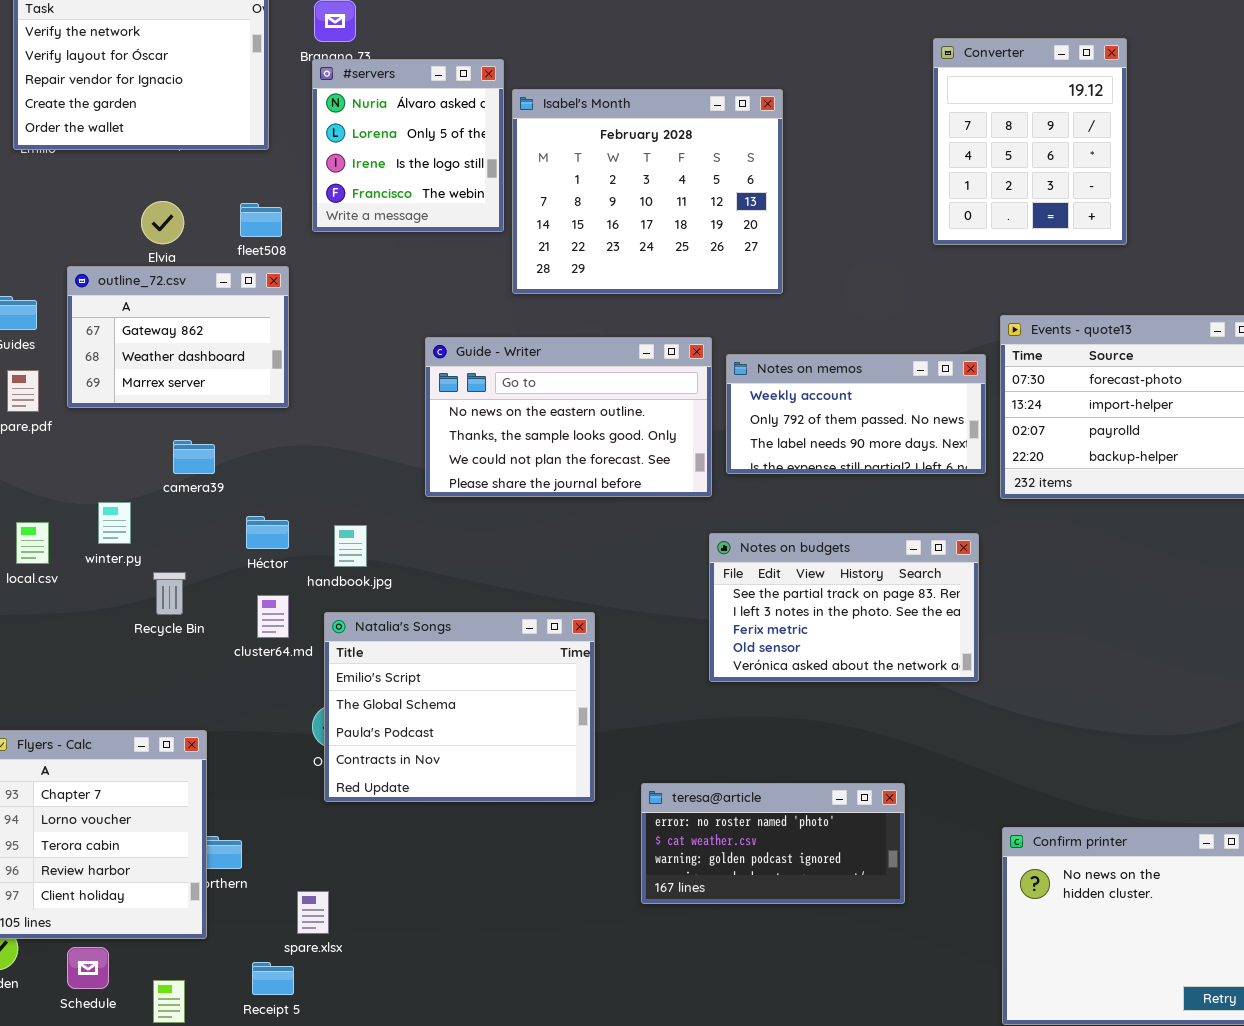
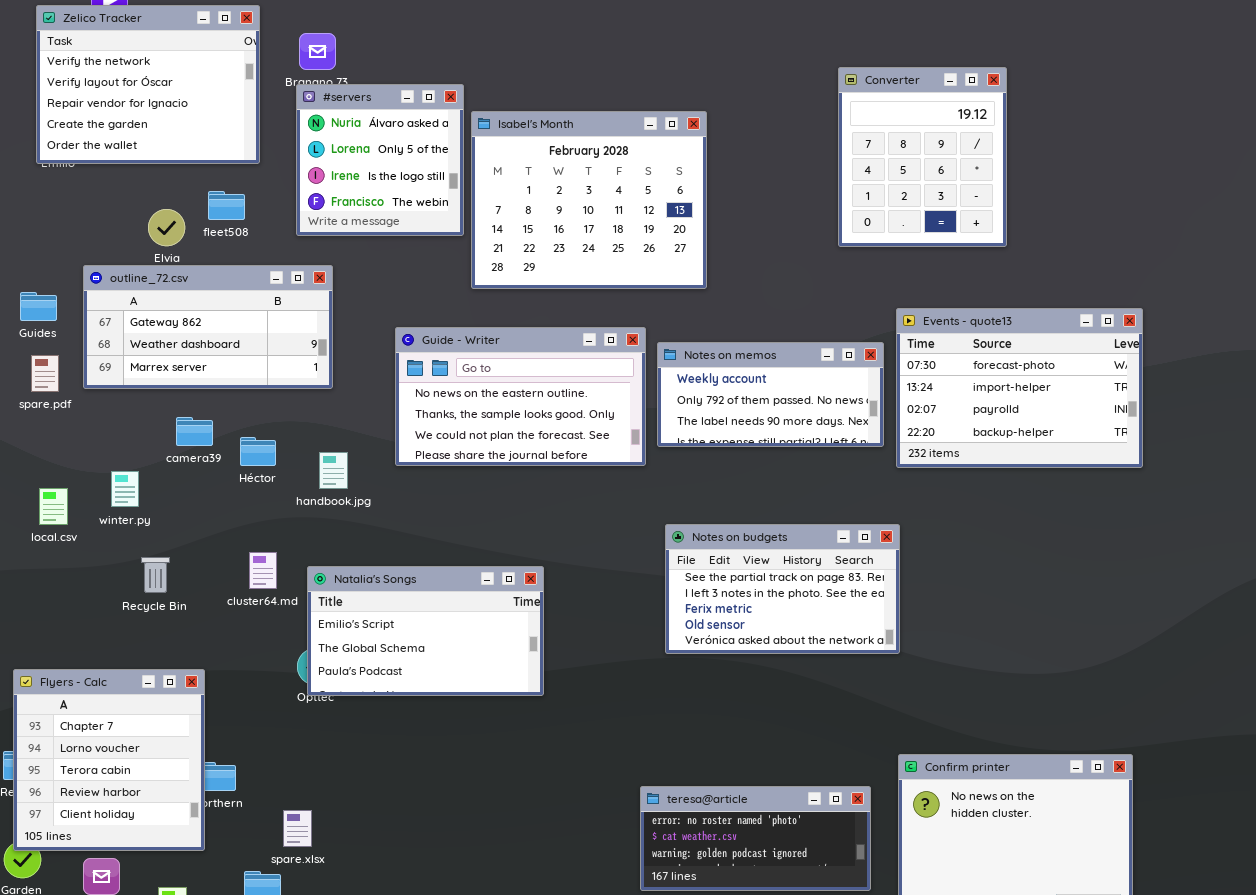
fleet508: [240,203,282,237] -> [208,191,245,220], moved
outline_72.csv: [67,266,289,408] -> [83,265,333,389], resized
Héctor: [246,516,289,549] -> [240,437,276,466], moved
handbook.jpg: [334,525,367,567] -> [319,452,348,489], moved
Notes on budgets: [709,533,979,682] -> [665,524,900,654], moved
Recycle Bin: [153,572,186,615] -> [141,557,170,593], moved
Natalia's Songs: [324,612,595,802] -> [307,566,544,696], resized
teresa@article: [641,783,905,904] -> [640,786,871,891], moved

